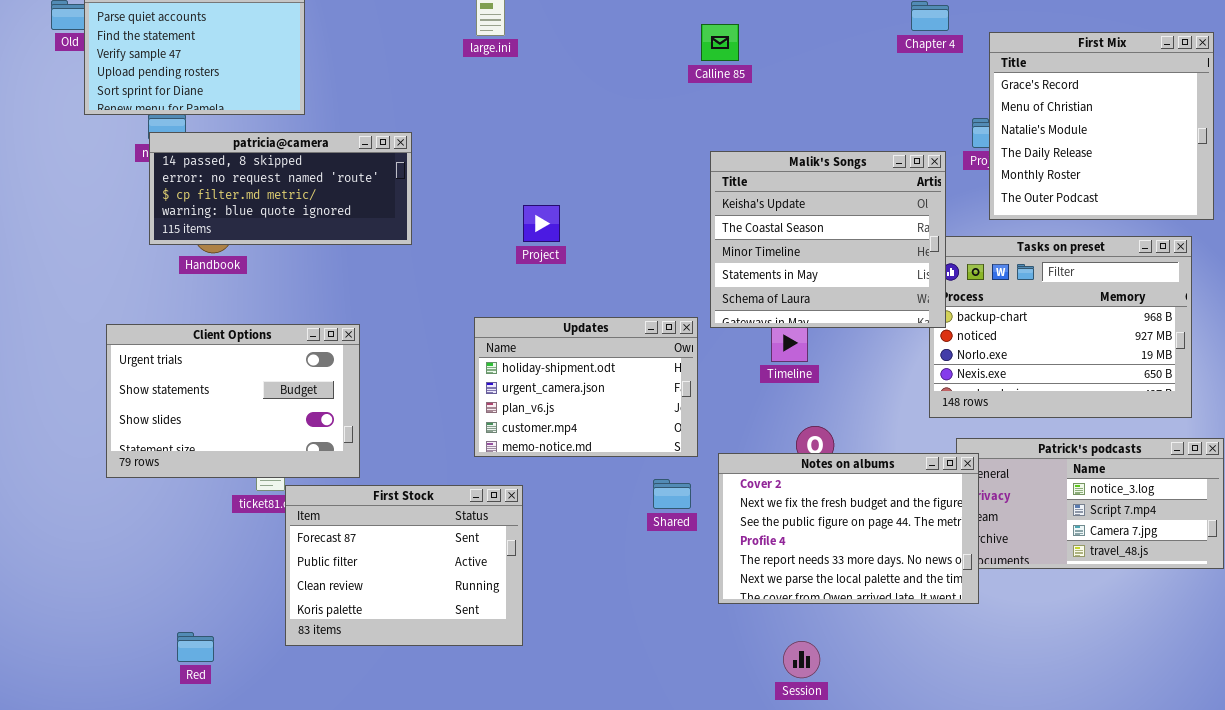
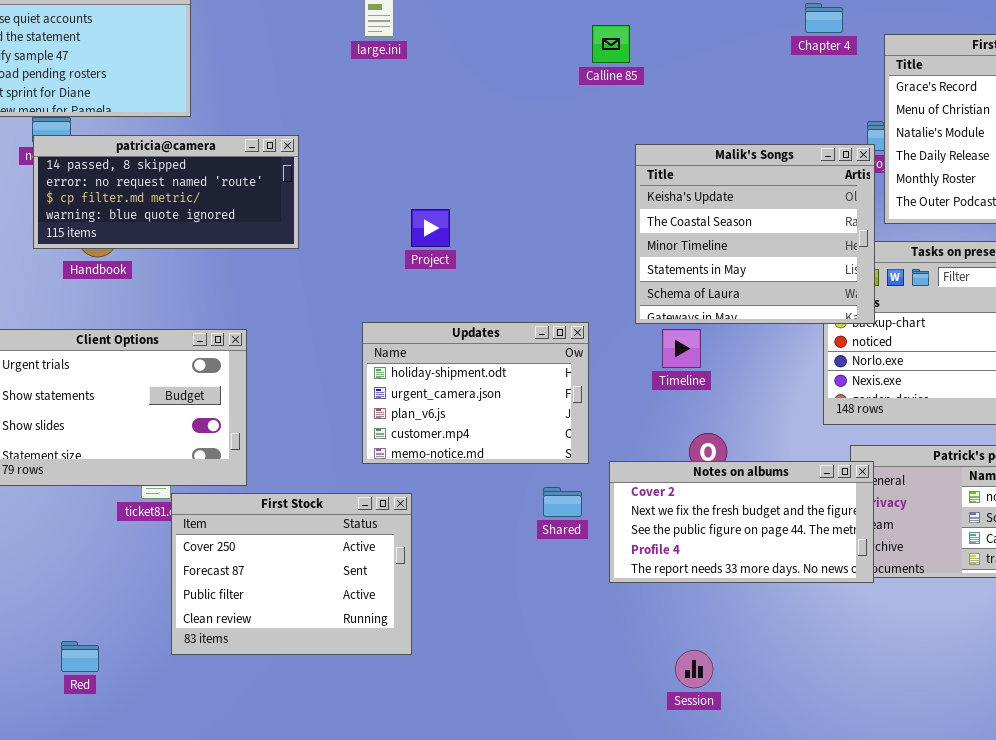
Malik's Songs: [710,151,946,328] -> [635,144,875,324], moved
Notes on albums: [718,453,979,604] -> [609,461,874,583], resized
First Stock: [285,485,523,646] -> [171,493,412,655], scrolled up 1 row

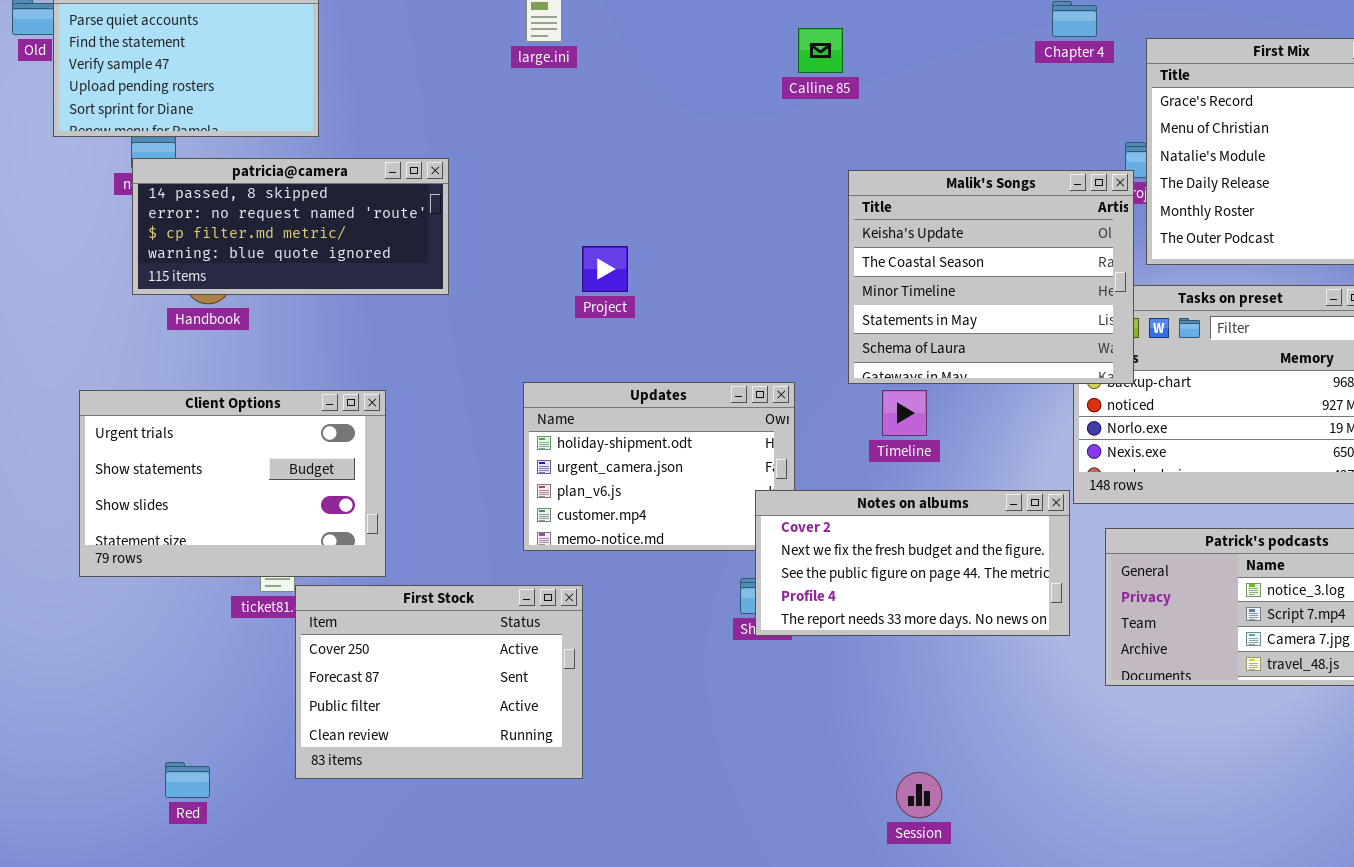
Notes on albums: [609,461,874,583] -> [755,490,1070,636], moved

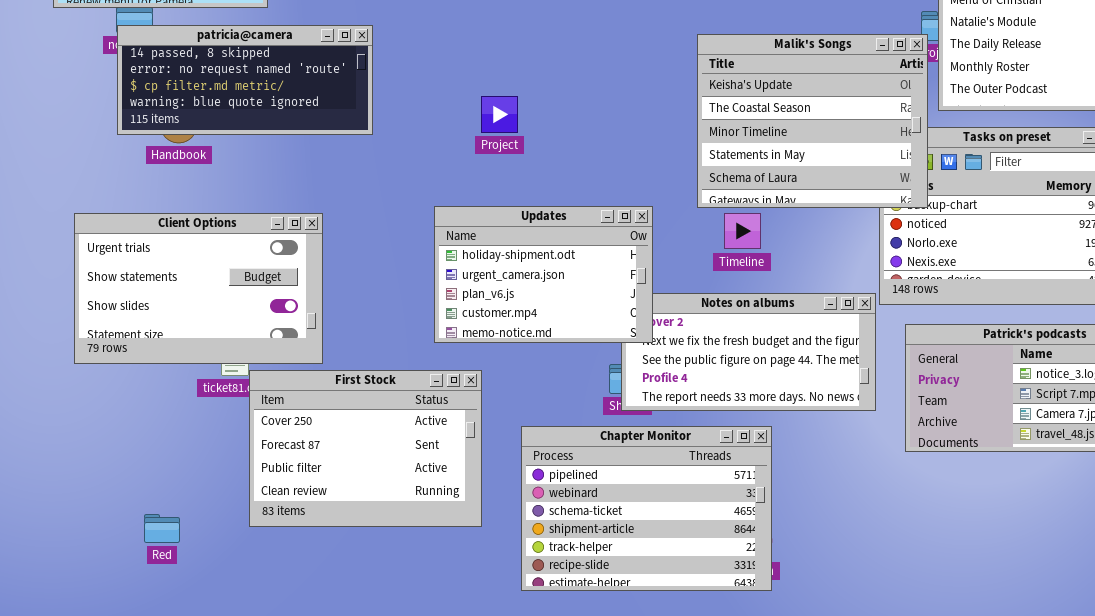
Updates: [523,382,795,551] -> [434,206,653,343], raised
Chapter Monitor: none -> [521,426,772,591], opened

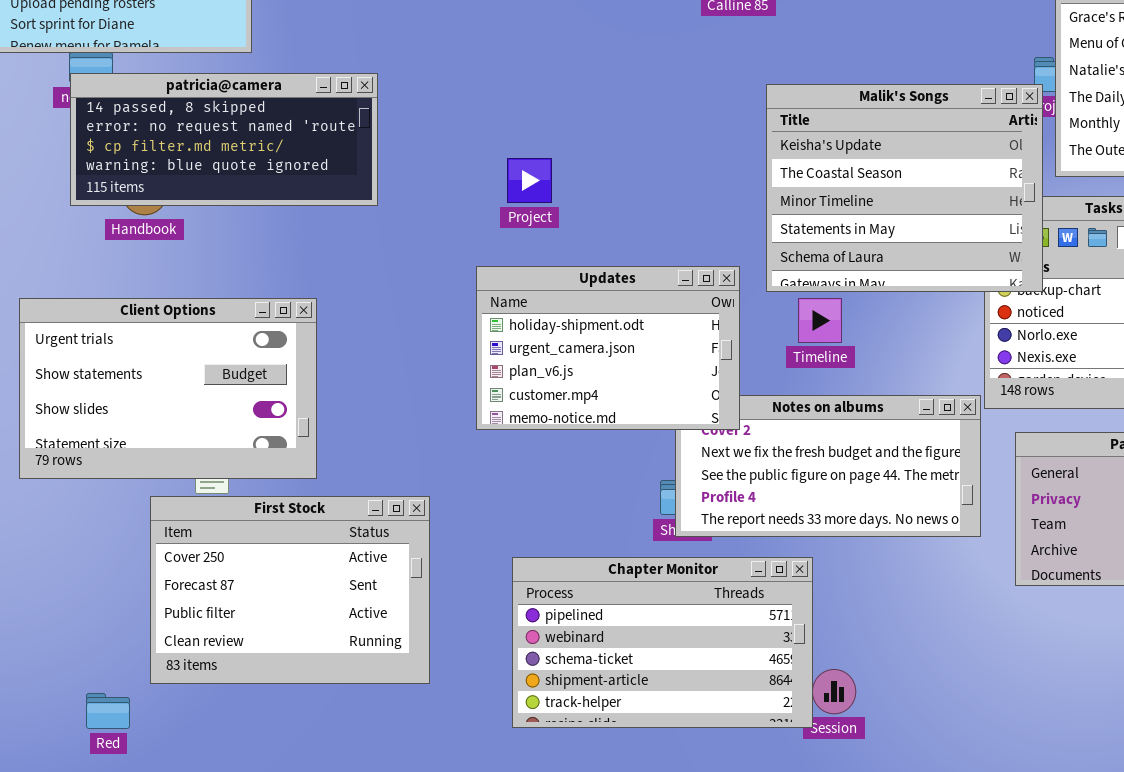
Updates: [434,206,653,343] -> [476,266,740,430], moved
First Stock: [249,370,482,527] -> [150,496,430,684], moved
Chapter Monitor: [521,426,772,591] -> [512,557,813,728], moved, resized
Red: [144,514,180,543] -> [86,693,130,729], moved

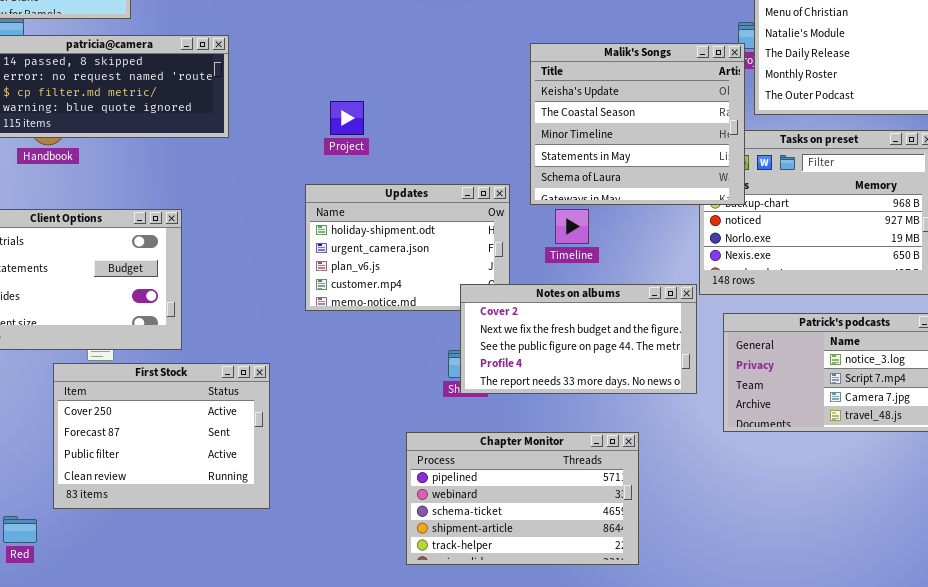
Notes on albums: [675,395,981,537] -> [460,284,697,394], raised
Chapter Monitor: [512,557,813,728] -> [406,432,639,565], moved

